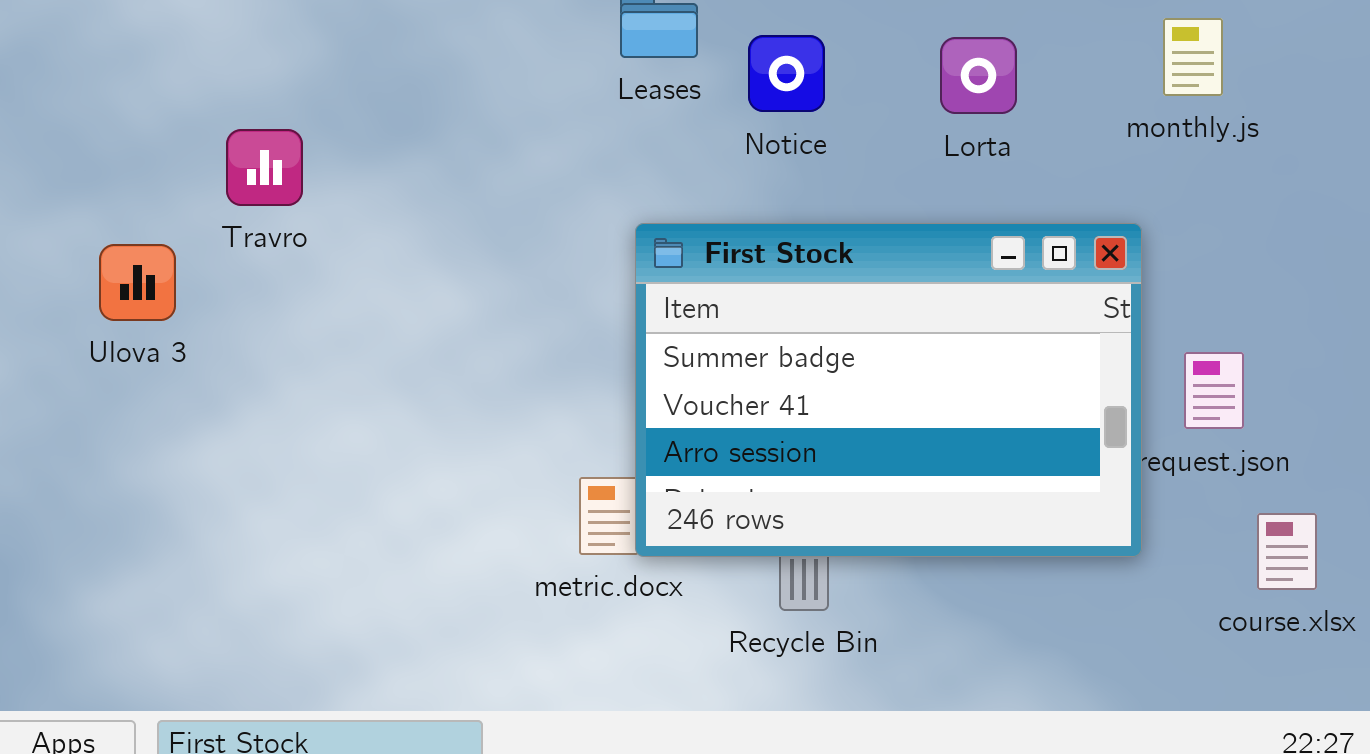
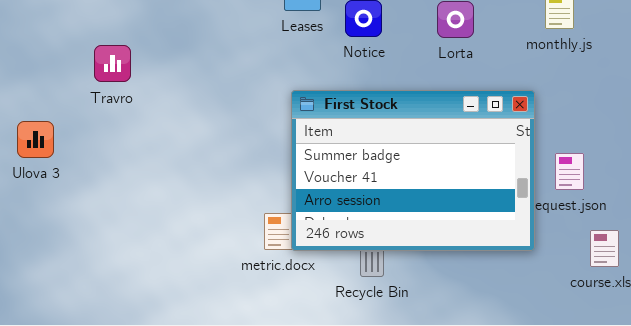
Ulova 3: [99,244,176,321] -> [17,121,54,158], moved

